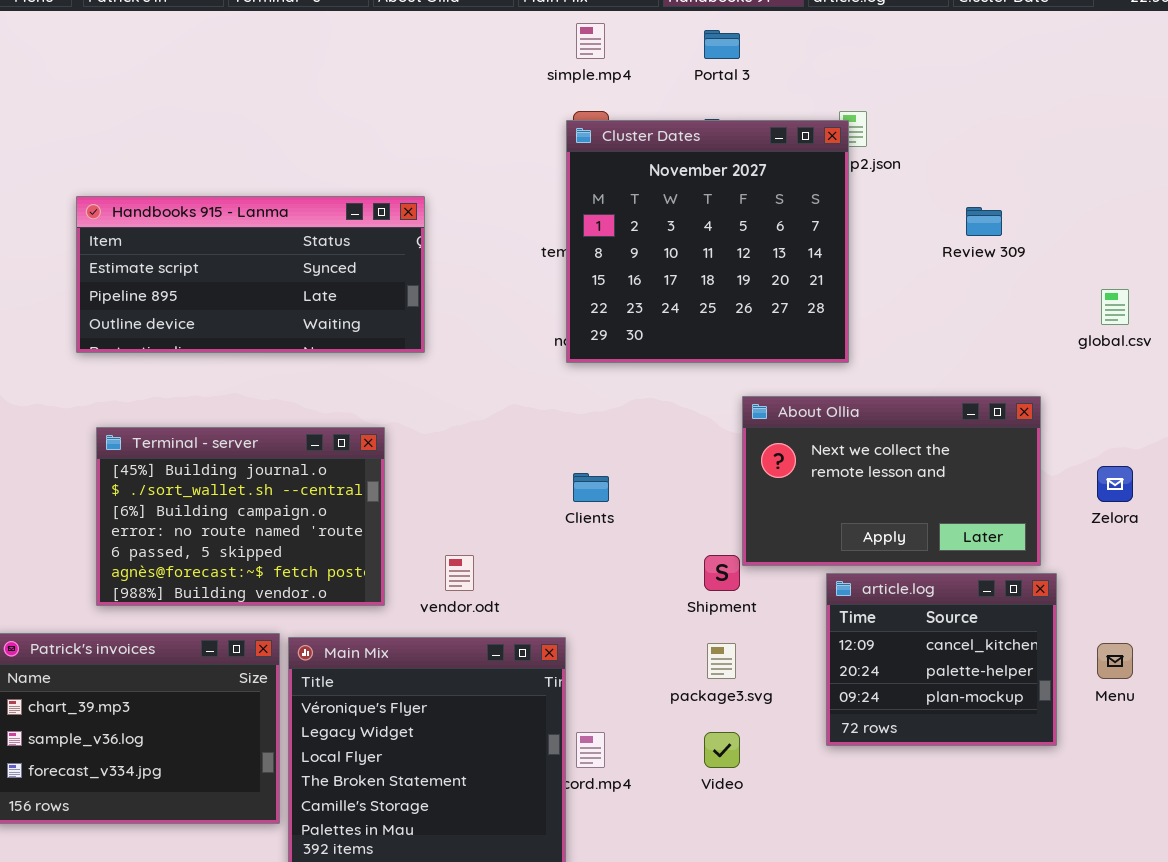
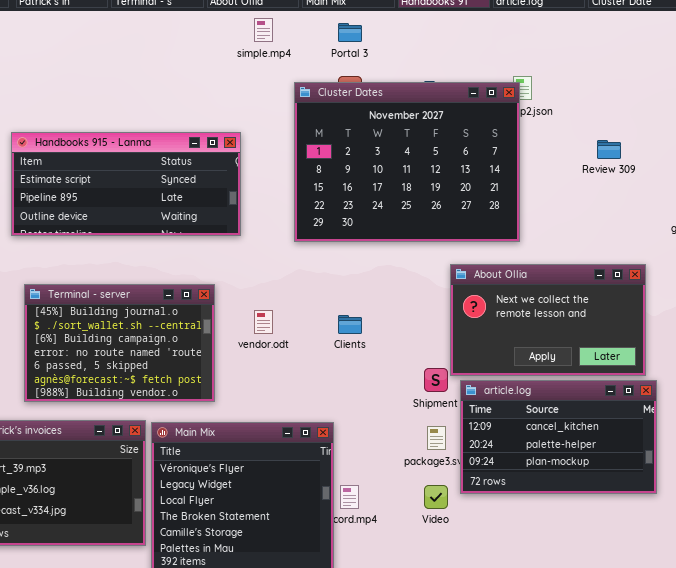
simple.mp4: [576,23,605,59] -> [254,18,273,42], moved
Portal 3: [704,30,740,59] -> [338,23,362,42], moved
Cluster Dates: [566,120,849,363] -> [294,82,520,242], resized
vendor.odt: [445,555,474,591] -> [254,310,273,334], moved
article.log: [826,573,1057,746] -> [460,380,657,494], resized

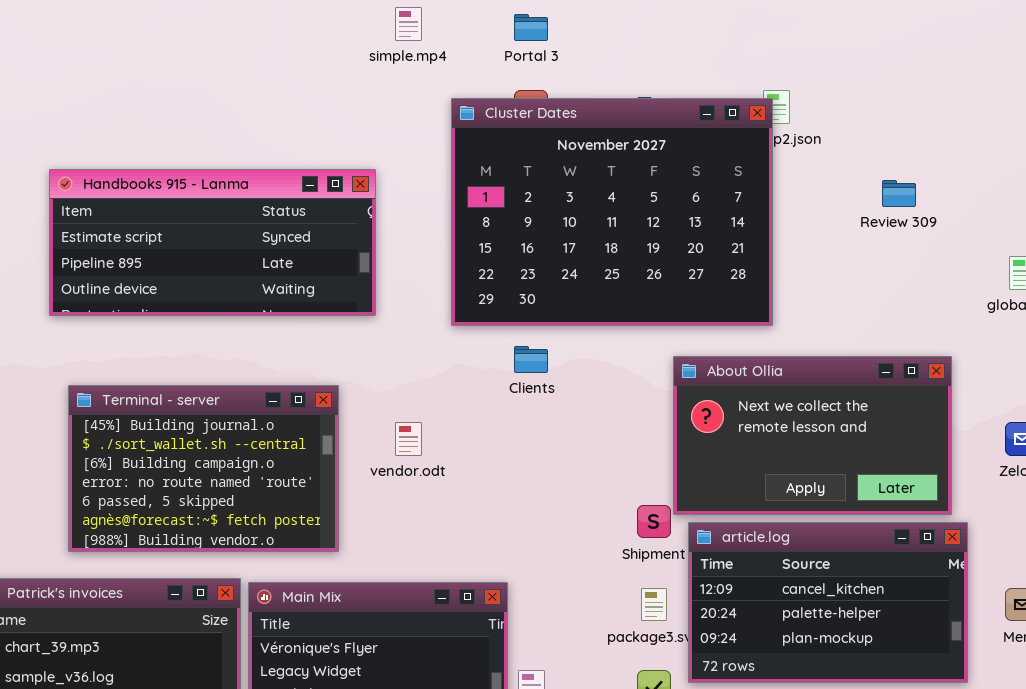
Clients: [338,315,362,334] -> [514,346,548,373], moved

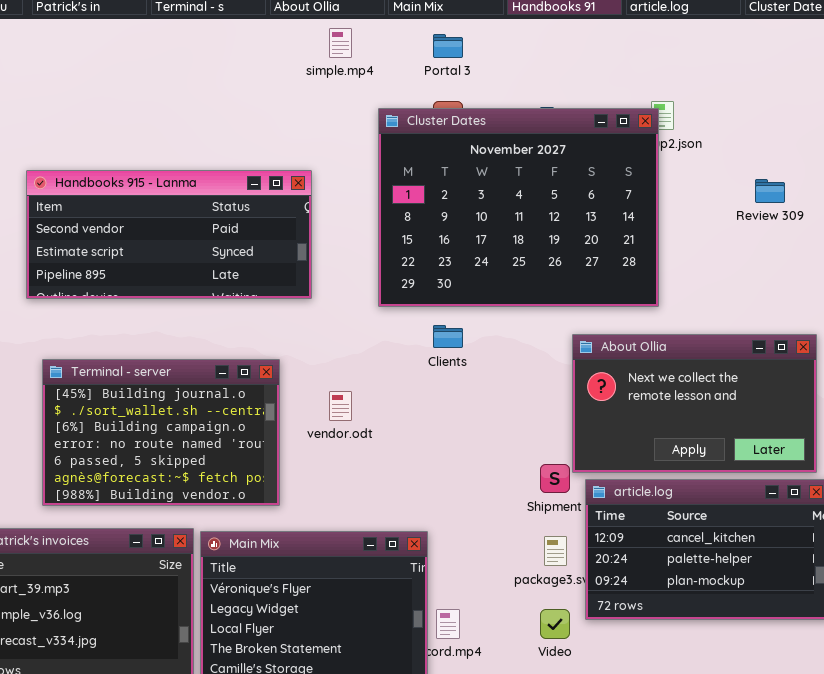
Handbooks 915 - Lanma: [49,169,376,316] -> [26,170,312,299], scrolled up 1 row

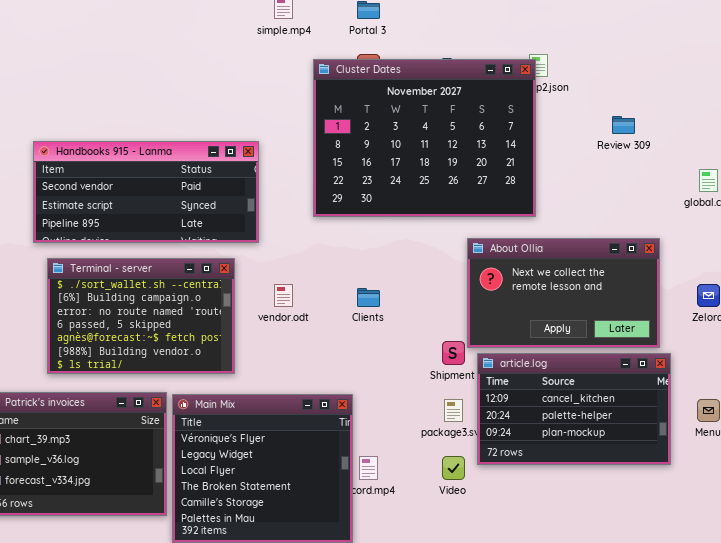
Handbooks 915 - Lanma: [26,170,312,299] -> [33,141,259,243], moved
Clients: [433,325,463,348] -> [357,288,380,307], moved
Terminal - server: [42,359,280,506] -> [47,258,235,374], scrolled down 1 row

